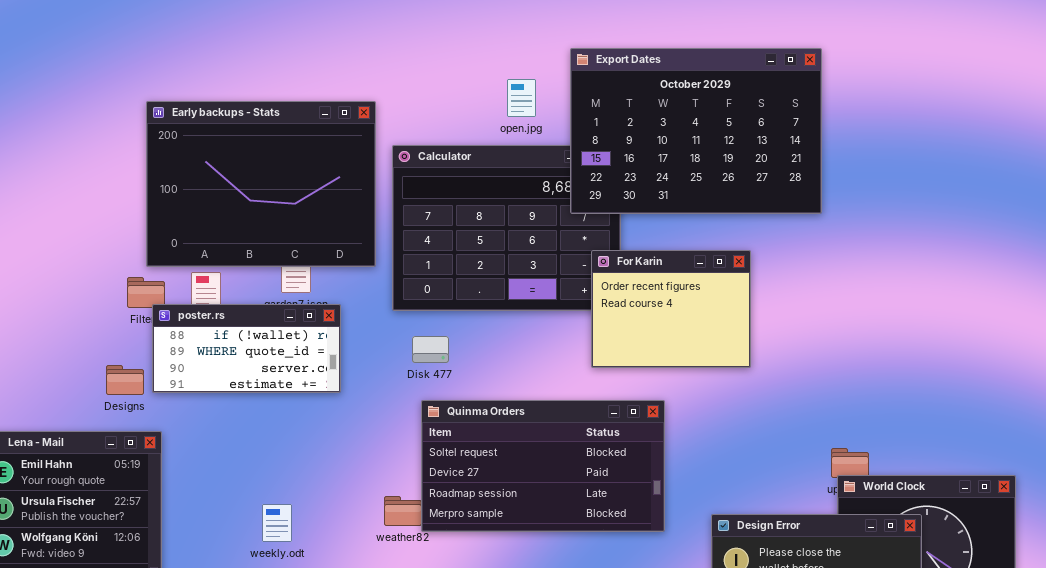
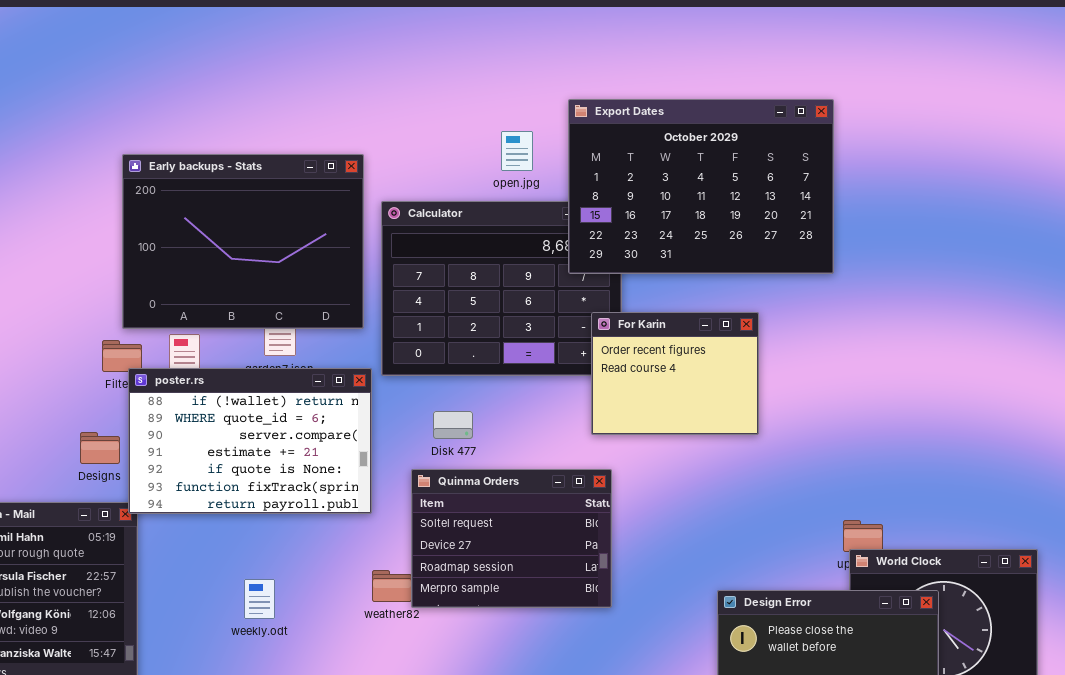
poster.rs: [152,304,341,393] -> [128,368,372,514], resized
Disk 477: [412,336,449,363] -> [433,411,473,439], moved
Quinma Orders: [421,400,665,532] -> [411,469,612,608], resized

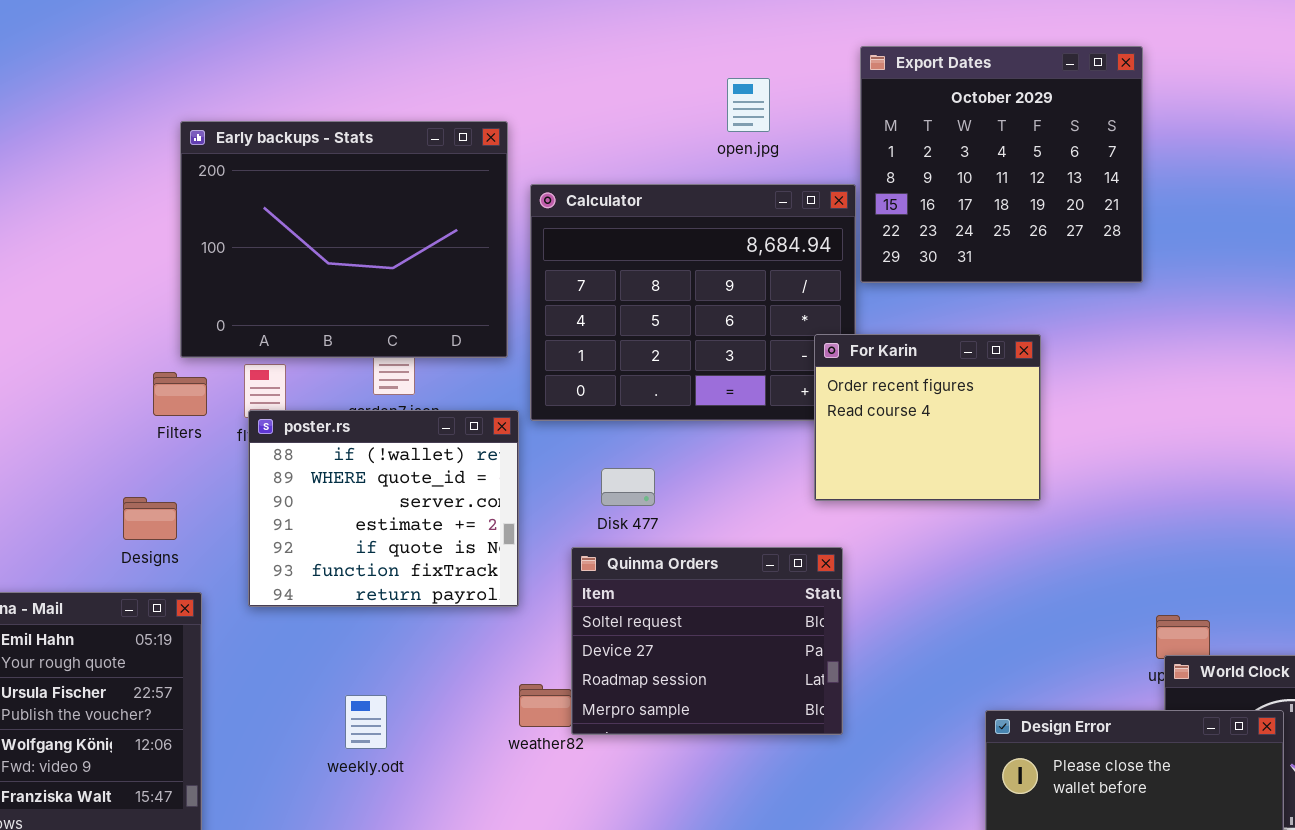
Export Dates: [568,99,834,274] -> [860,46,1143,283], resized
open.jpg: [501,131,533,171] -> [727,78,770,132], moved
poster.rs: [128,368,372,514] -> [248,410,519,607], resized

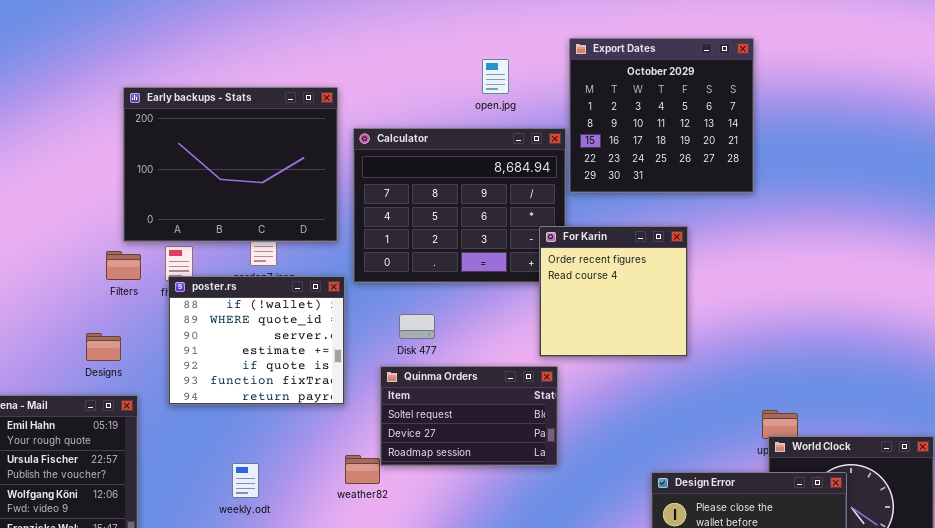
For Karin: [814,334,1041,501] -> [539,226,688,357], resized
Quinma Orders: [571,547,843,735] -> [380,366,558,466], resized

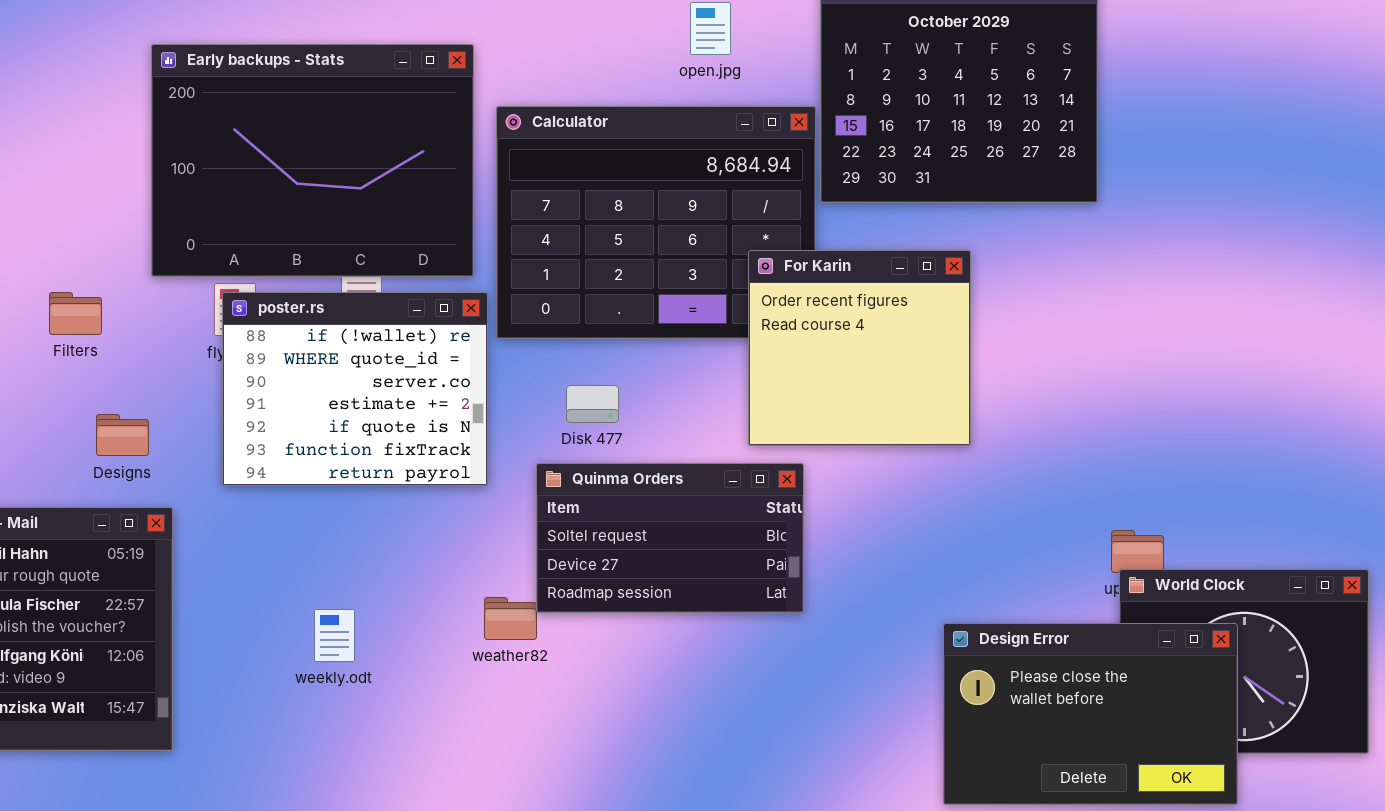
For Karin: [539,226,688,357] -> [748,250,971,446], moved
Filters: [106,251,141,280] -> [49,292,102,335], moved
poster.rs: [168,276,345,405] -> [222,292,488,486], moved

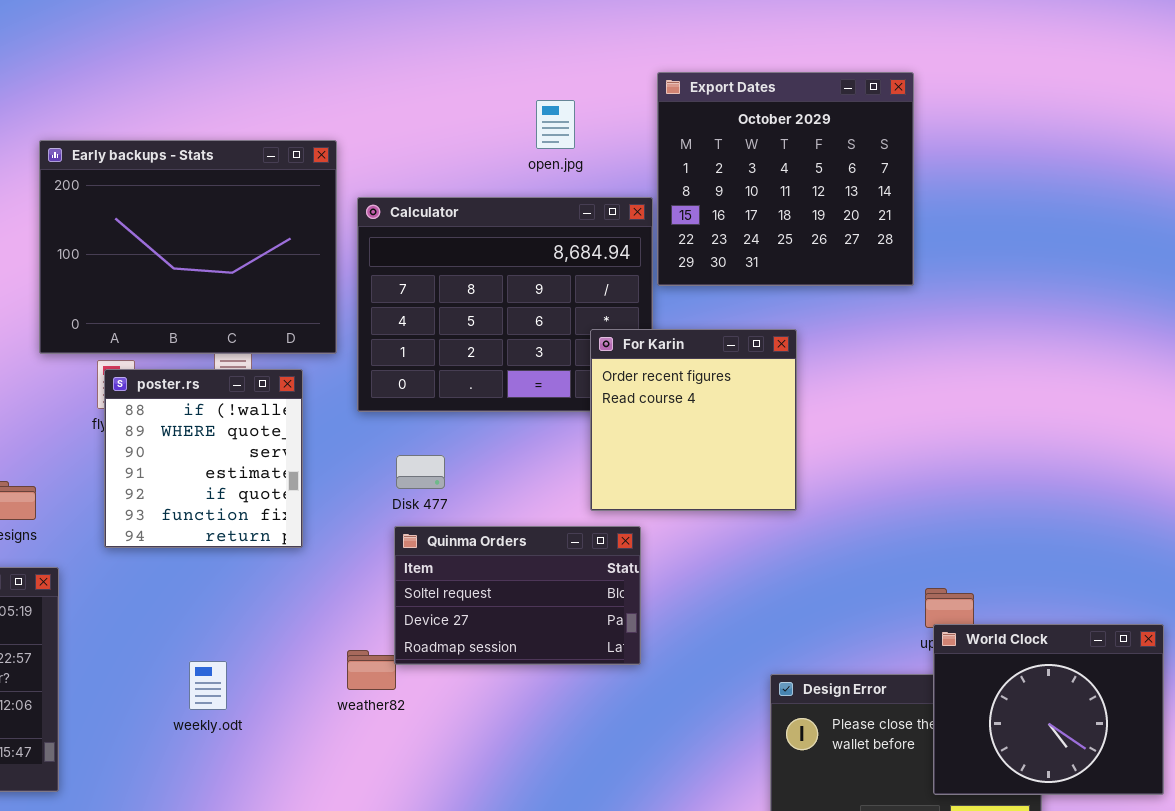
poster.rs: [222,292,488,486] -> [104,369,303,548], resized
Disk 477: [566,385,619,423] -> [396,455,445,489], moved
World Clock: [1119,569,1369,754] -> [933,624,1164,795], raised

